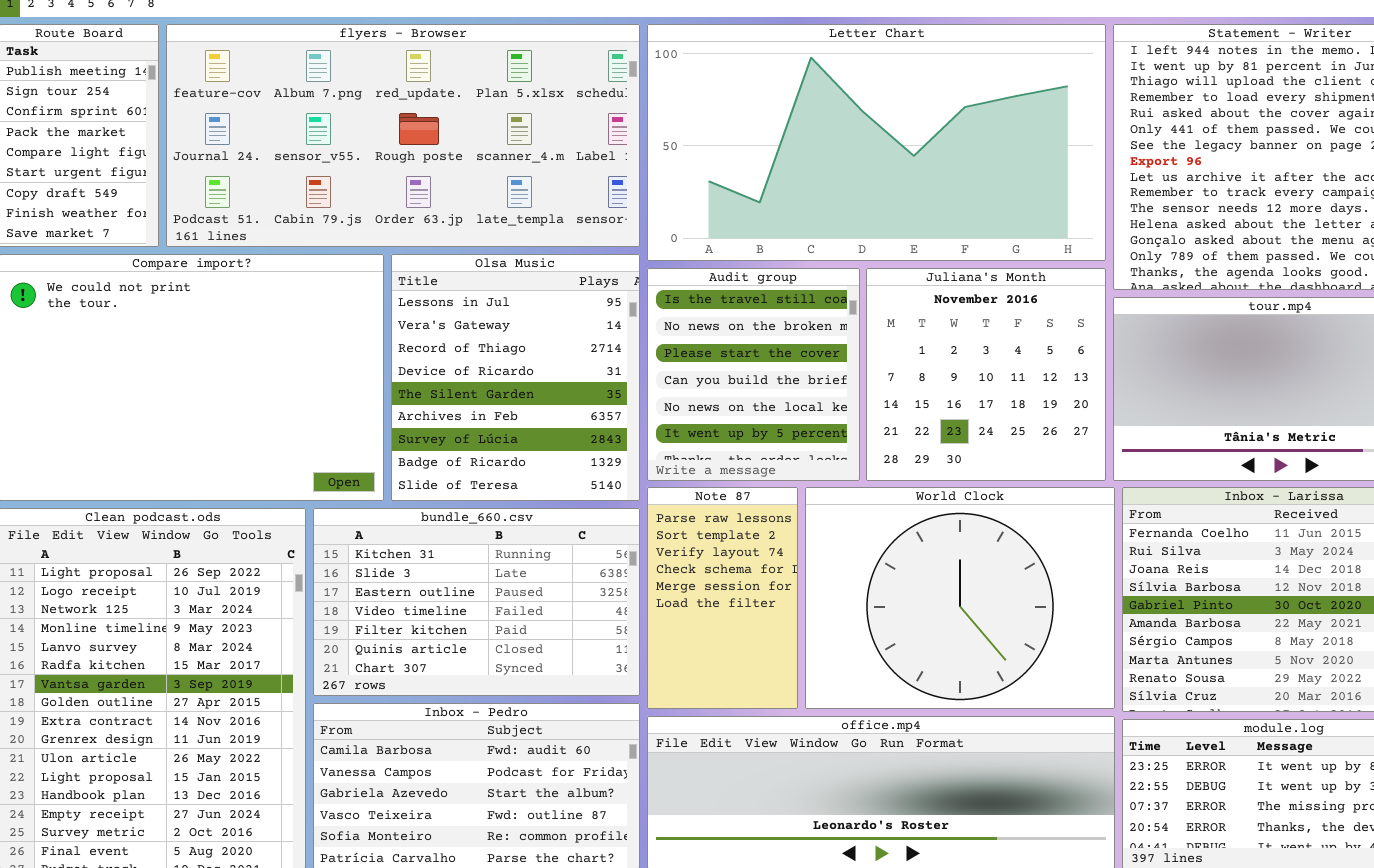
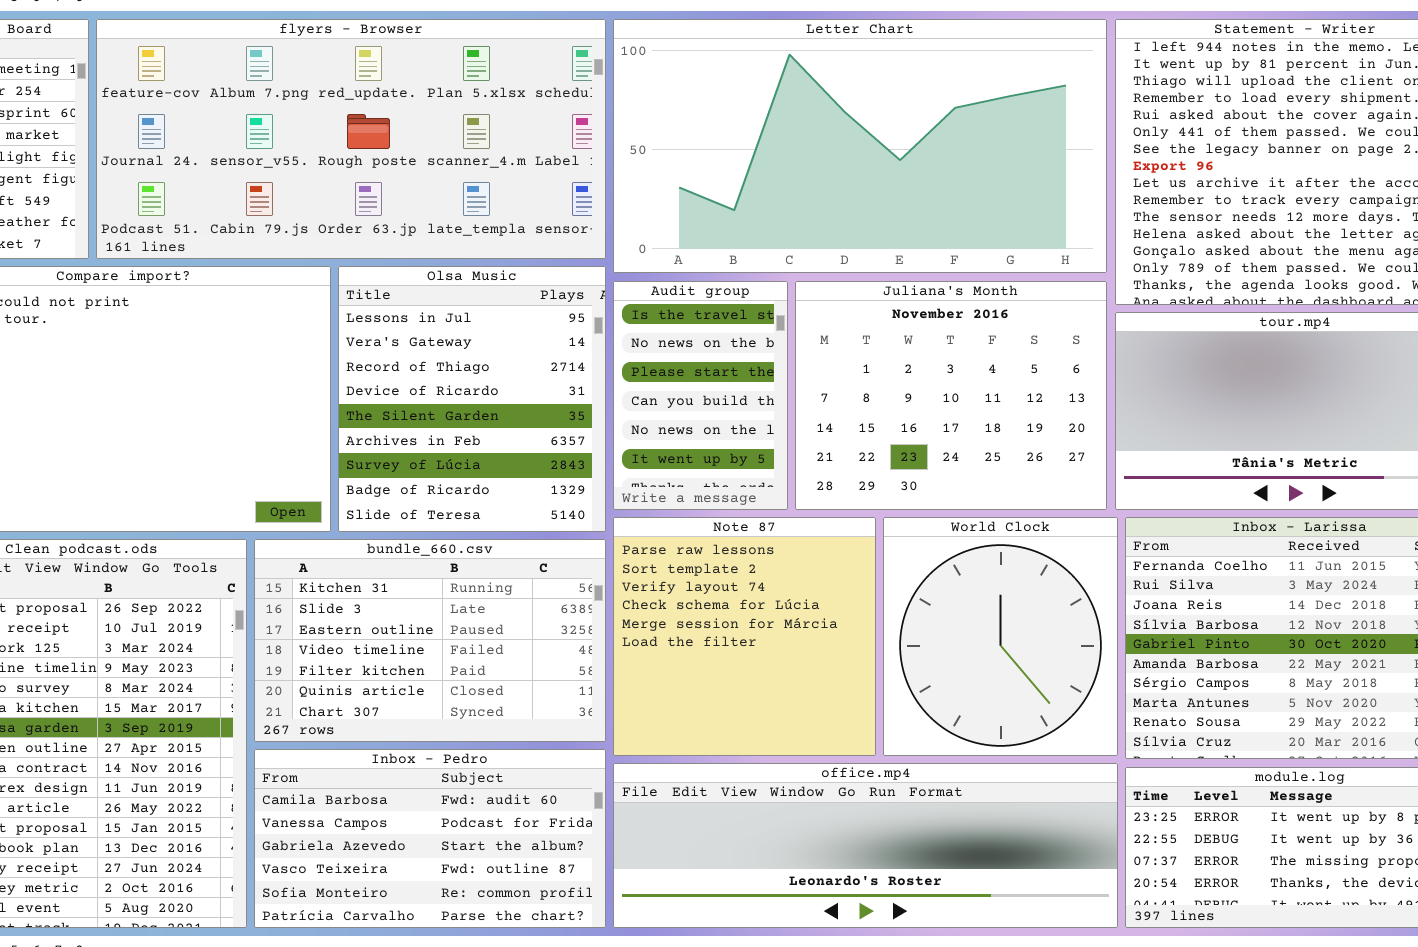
Audit group: [647,268,860,481] -> [613,281,788,510], resized
Juliana's Month: [866,268,1106,481] -> [795,281,1107,510], resized
Note 87: [647,487,798,709] -> [613,517,876,756], resized
World Clock: [805,487,1115,709] -> [883,517,1118,756], resized

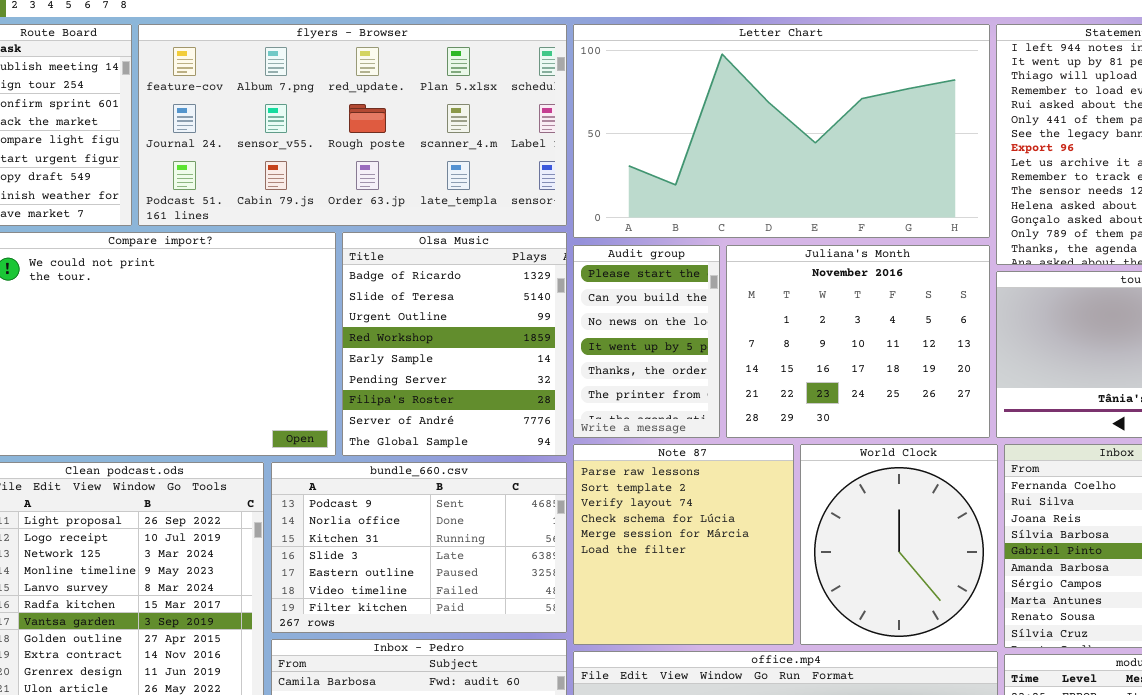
Olsa Music: [338,266,606,532] -> [342,232,567,456], scrolled down 7 rows
Audit group: [613,281,788,510] -> [573,245,720,438], scrolled down 2 rows
bundle_660.csv: [254,539,606,742] -> [271,462,567,633], scrolled up 2 rows

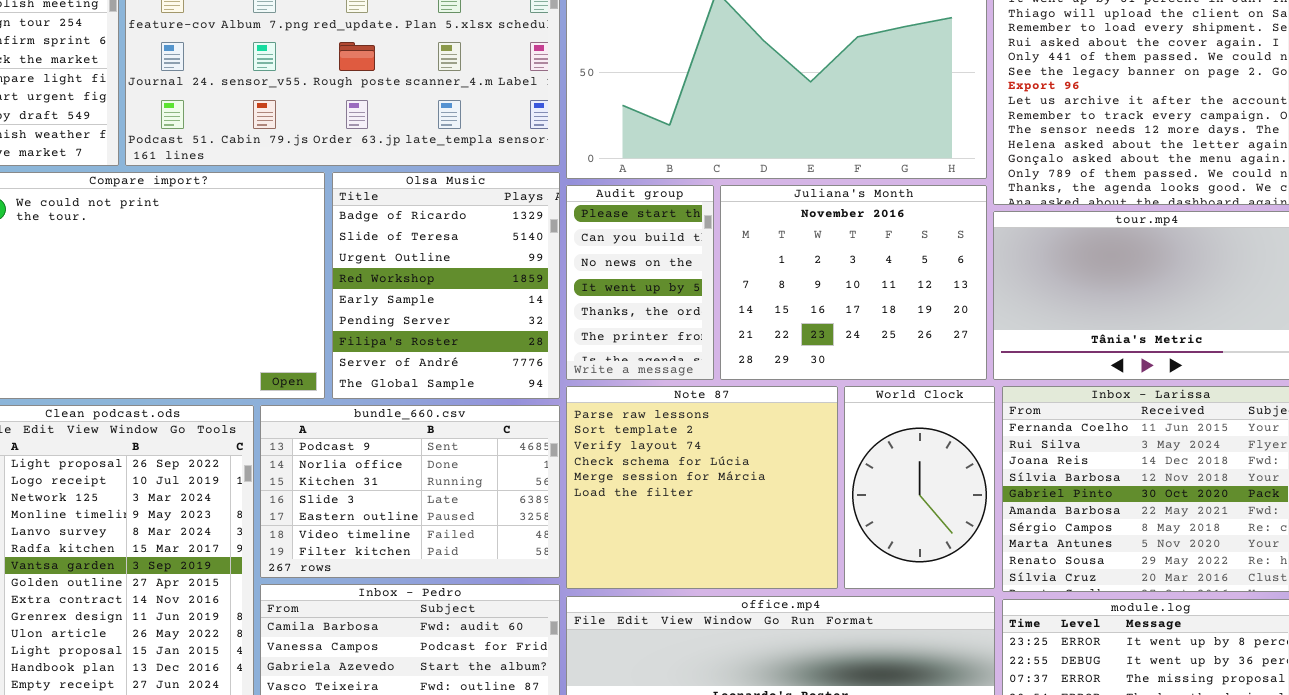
Note 87: [573,444,794,645] -> [566,386,838,589], resized
World Clock: [800,444,998,645] -> [844,386,995,589], resized

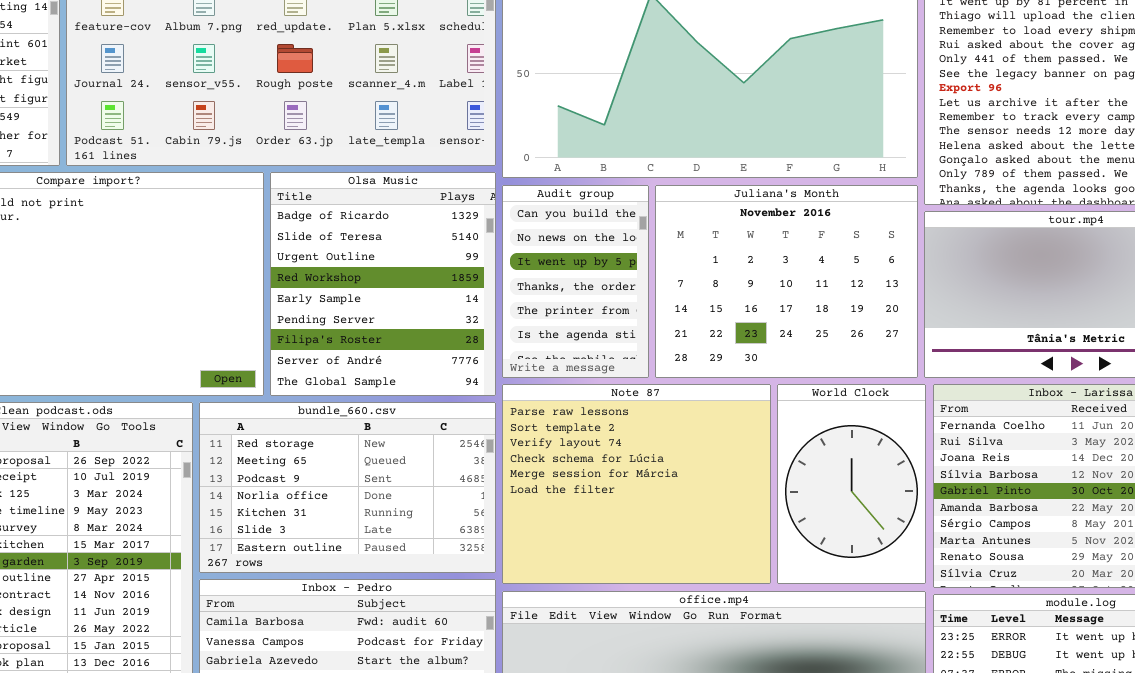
Audit group: [566,185,714,380] -> [502,185,649,378], scrolled down 1 row
bundle_660.csv: [260,405,560,578] -> [199,402,496,573], scrolled up 2 rows

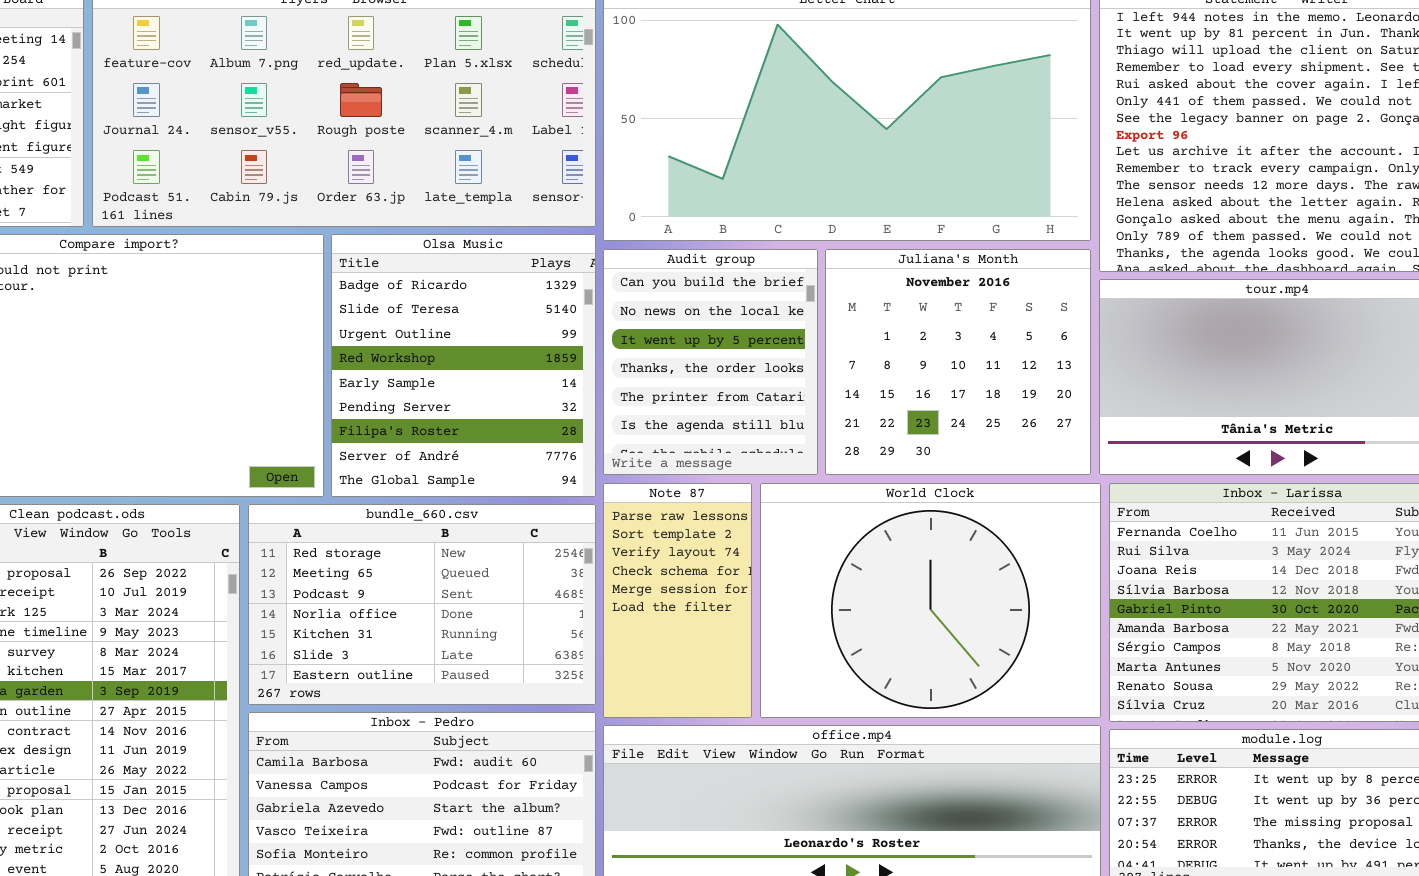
Audit group: [502,185,649,378] -> [603,249,818,475], resized
Juliana's Month: [655,185,918,378] -> [825,249,1091,475], resized
Note 87: [502,384,771,584] -> [603,483,752,718], resized
World Clock: [777,384,926,584] -> [760,483,1101,718], resized

